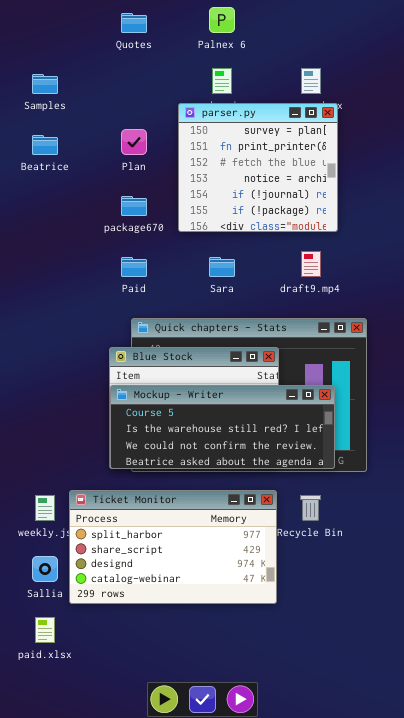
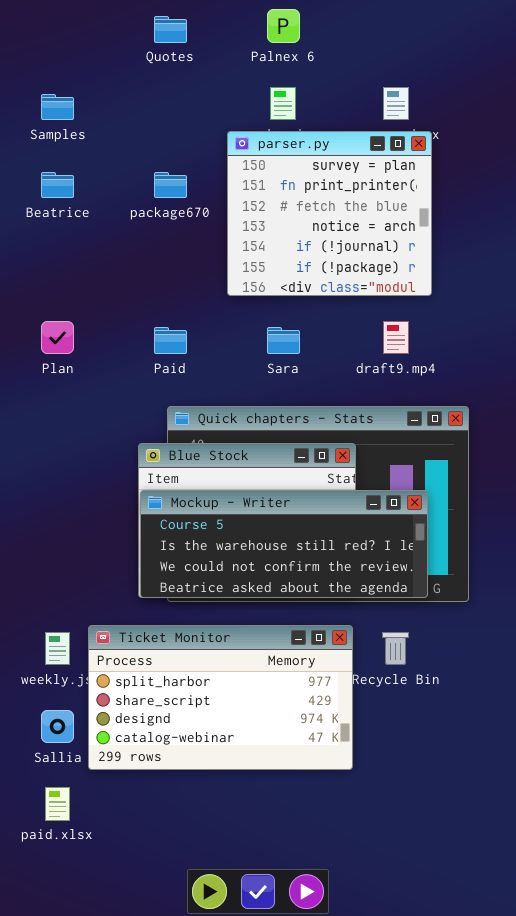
Plan: [121,129,147,155] -> [41,321,74,354], moved
package670: [121,196,147,216] -> [154,172,187,198], moved

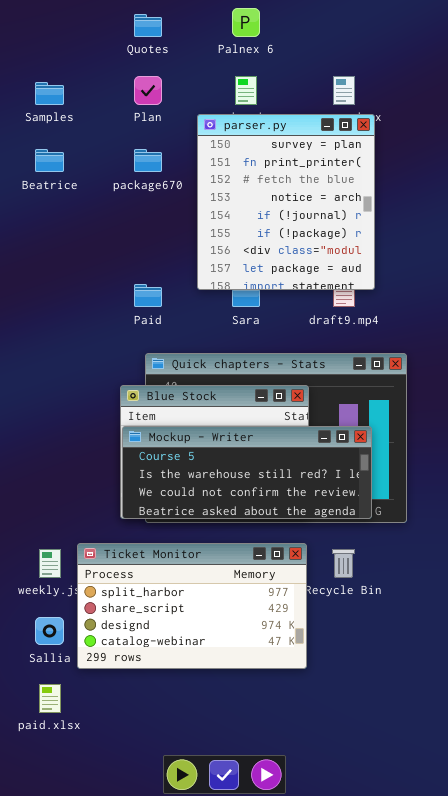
parser.py: [227,131,432,296] -> [197,114,375,290], resized
Plan: [41,321,74,354] -> [134,76,162,105], moved

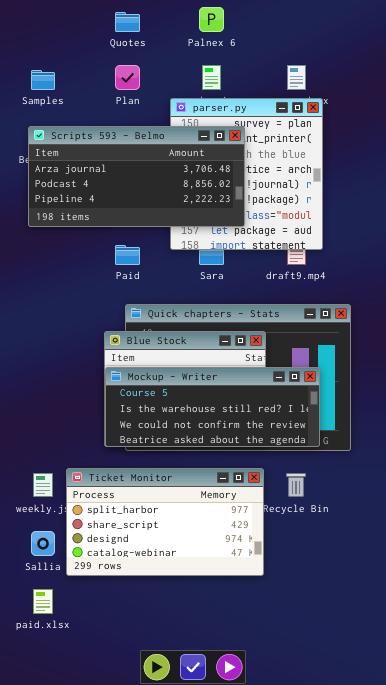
Scripts 593 - Belmo: none -> [28,126,245,227], opened

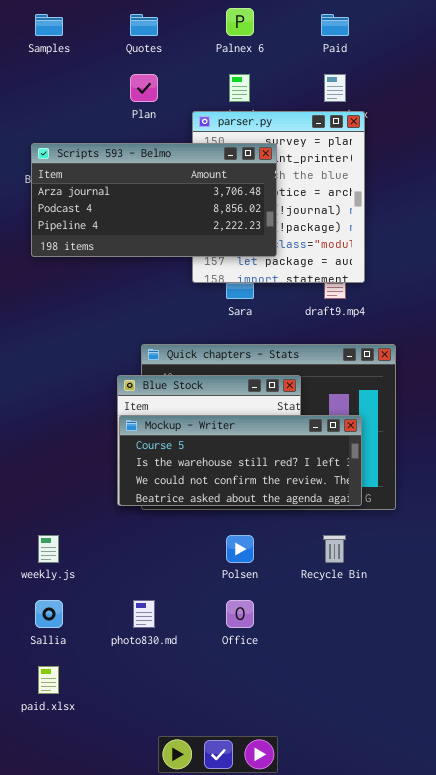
Samples: [31,70,55,90] -> [35,14,63,36], moved
Paid: [115,245,140,265] -> [321,14,349,36], moved
Ticket Monitor: [66,468,264,576] -> none, closed

